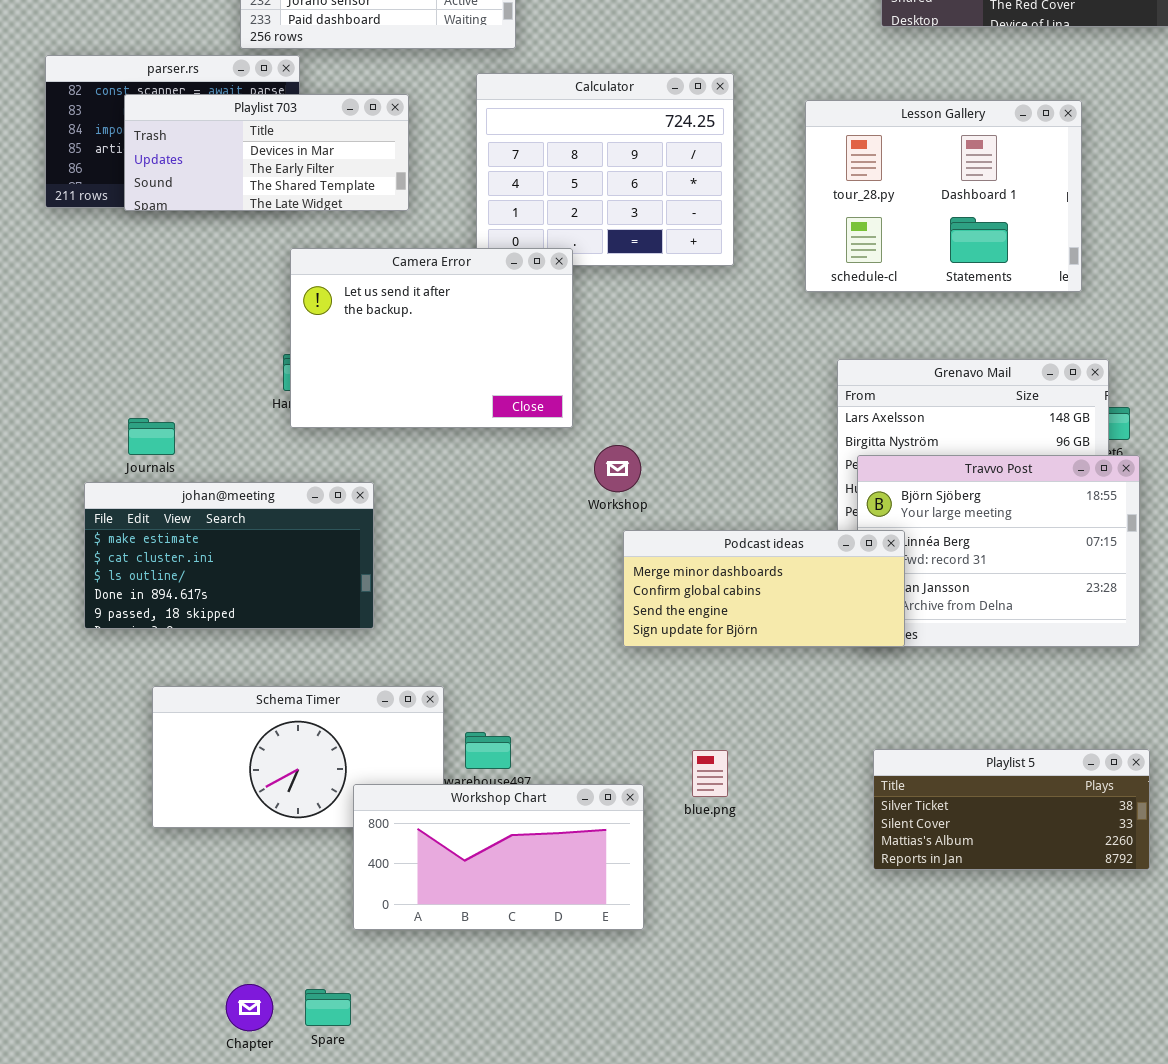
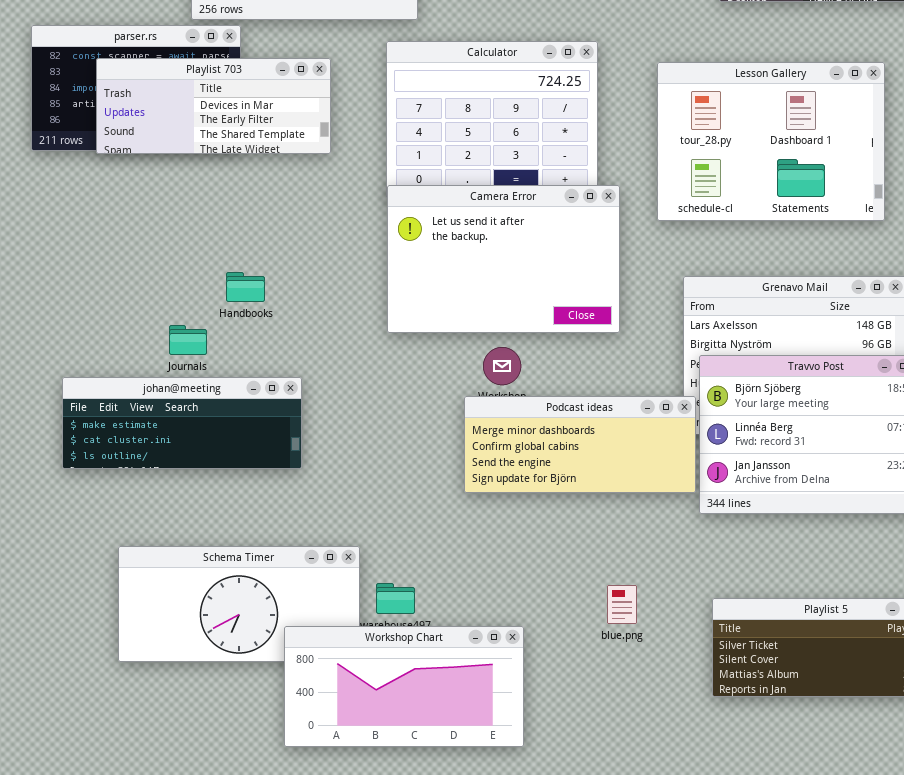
Camera Error: [290,248,573,428] -> [387,185,620,333], moved
Journals: [128,418,175,455] -> [169,325,207,355], moved
johan@meeting: [84,482,374,629] -> [62,377,302,469], resized
Podcast ideas: [623,530,905,647] -> [464,396,696,493], moved
blue.png: [692,750,728,797] -> [607,585,637,624], moved

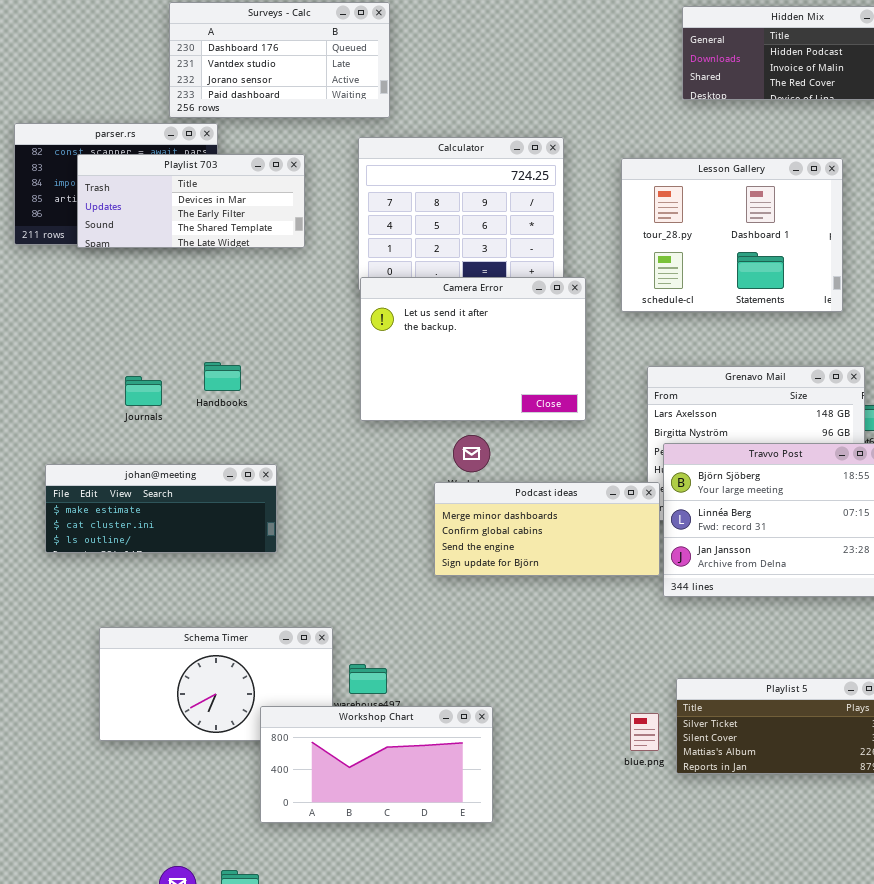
Journals: [169,325,207,355] -> [125,376,162,406], moved
blue.png: [607,585,637,624] -> [630,713,659,751], moved

